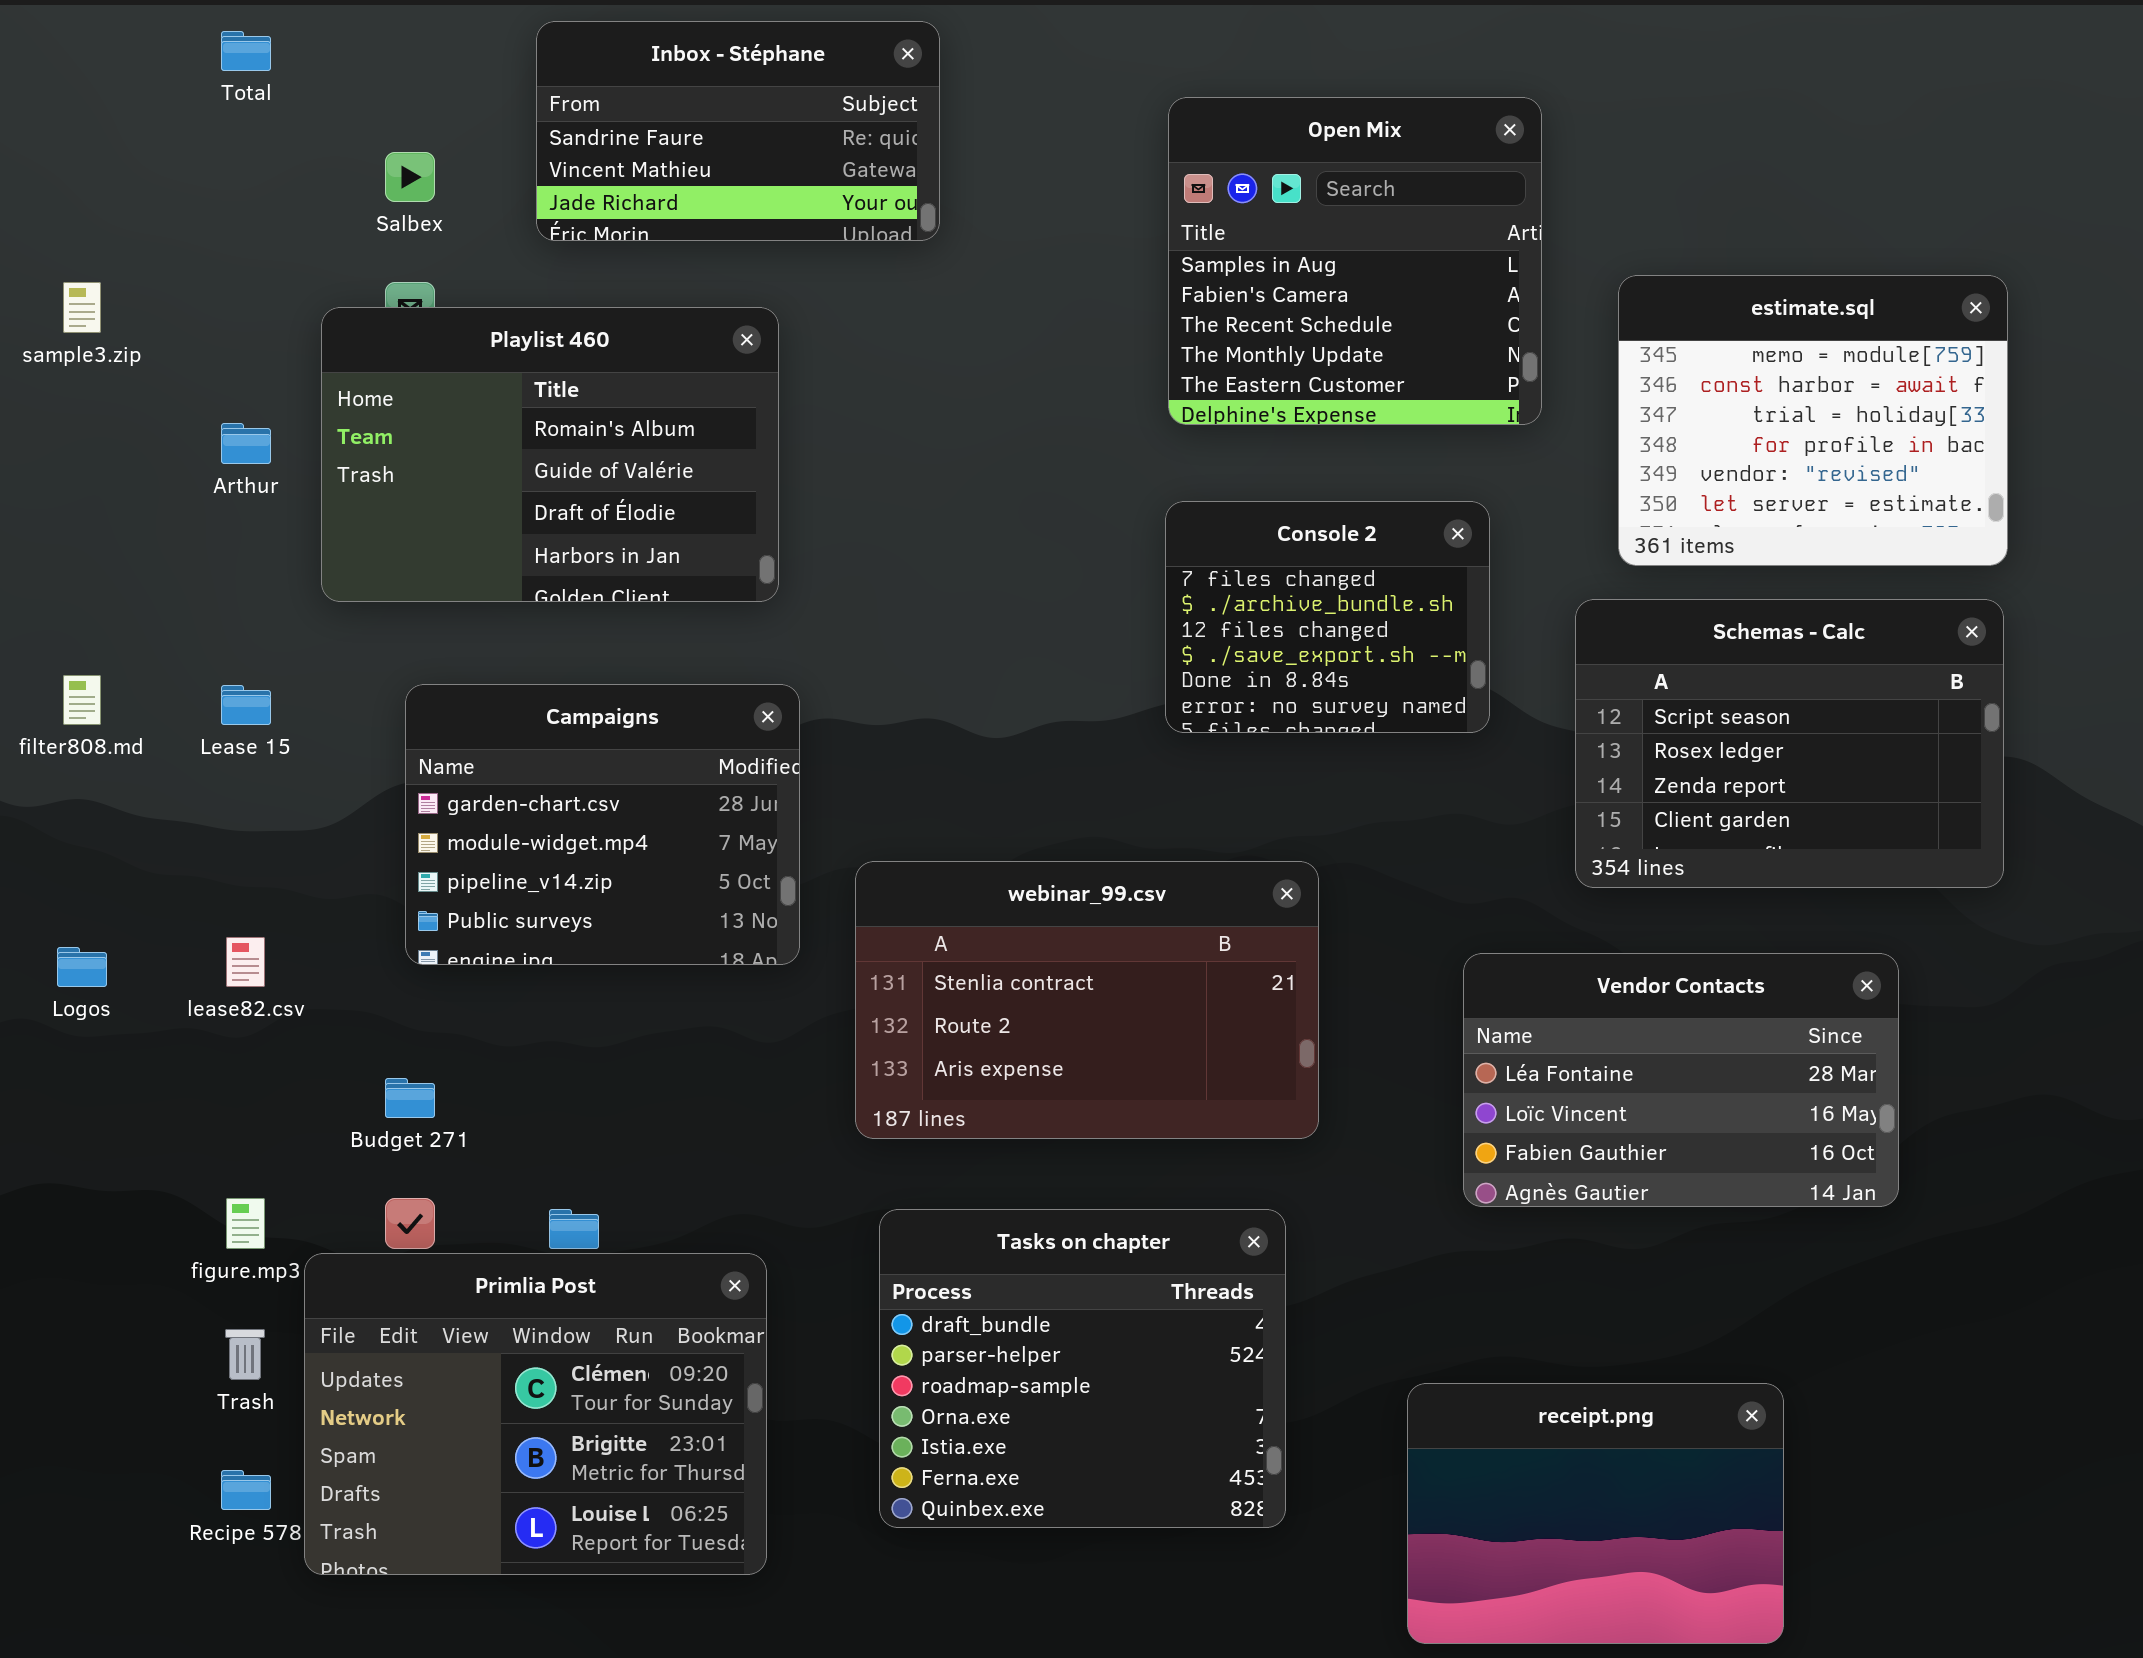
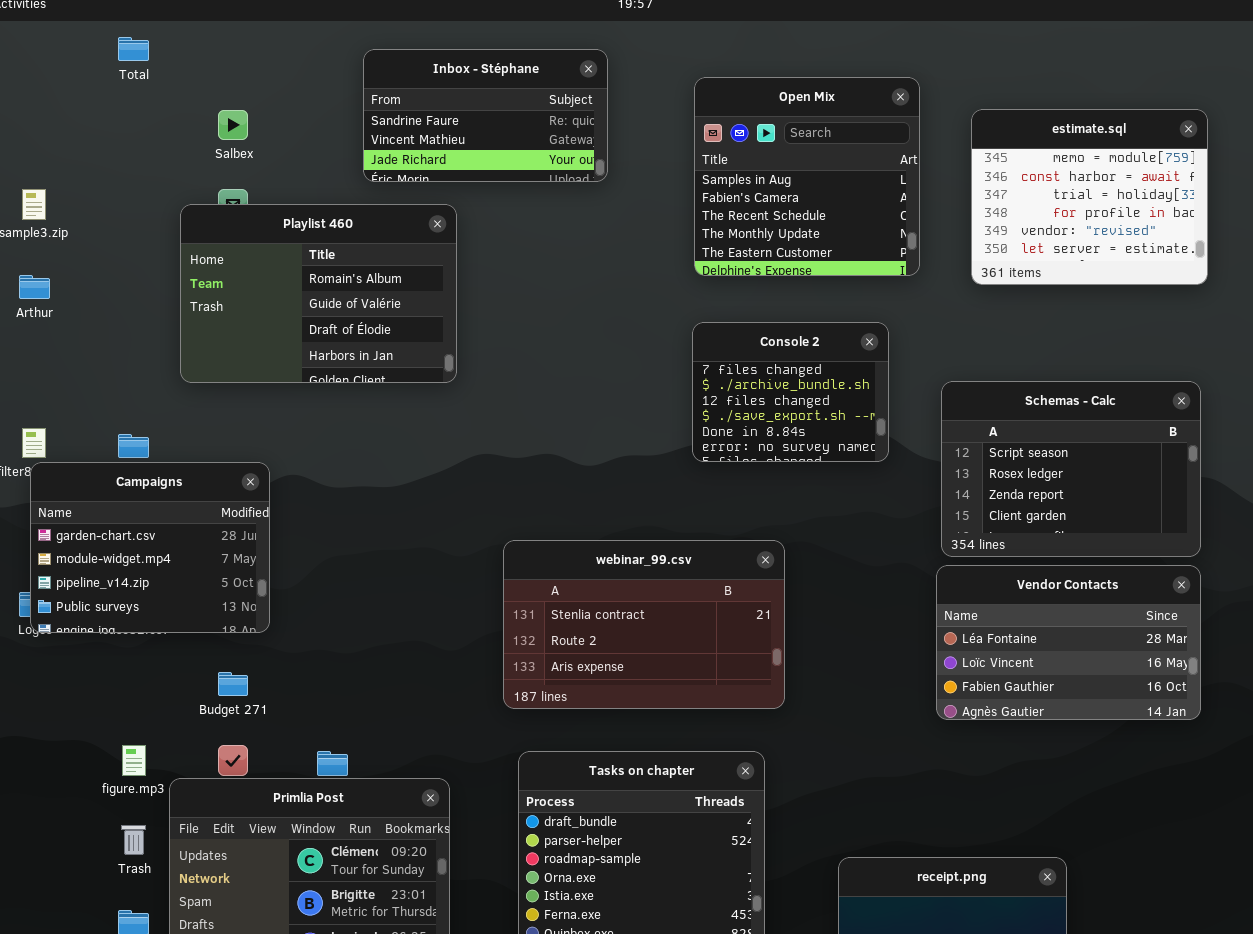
Inbox - Stéphane: [536,21,940,241] -> [363,49,608,182], moved
estimate.sql: [1618,275,2008,566] -> [971,109,1208,285], moved
Arthur: [221,423,271,464] -> [19,275,50,299], moved
Campaigns: [405,684,800,965] -> [30,462,270,633], moved
Vendor Contacts: [1463,953,1899,1207] -> [936,565,1201,720], moved

